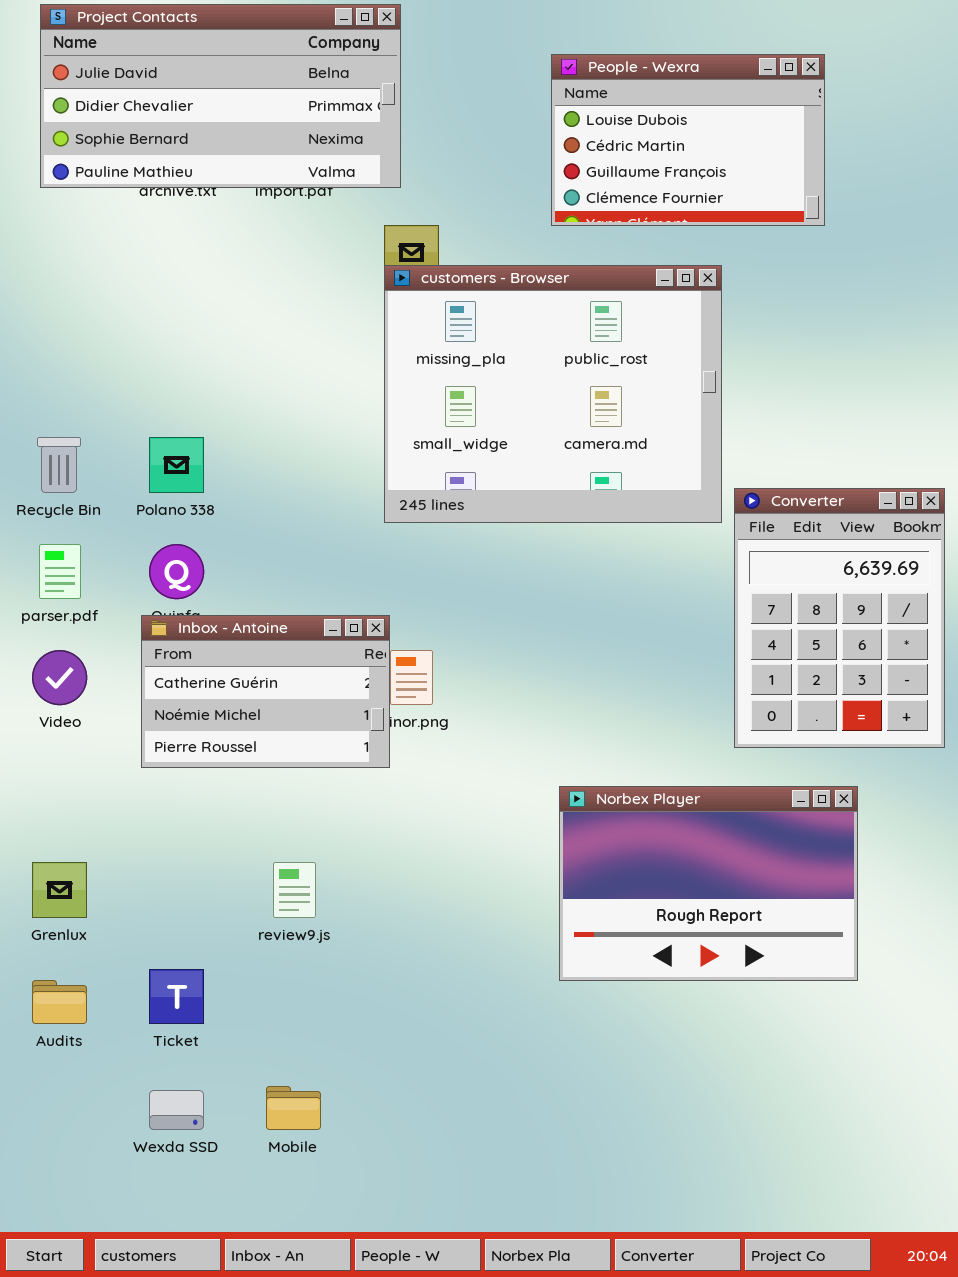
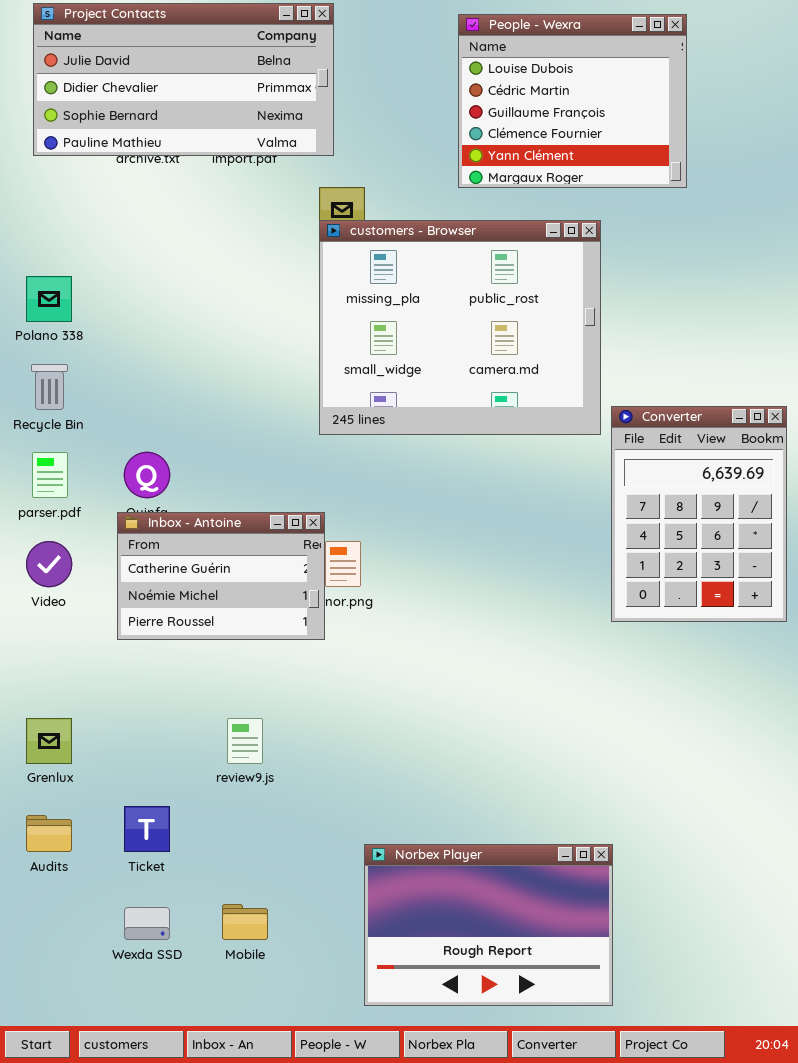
People - Wexra: [551,54,825,226] -> [458,14,687,188], resized
Polano 338: [149,437,204,493] -> [26,276,72,322], moved
Norbex Player: [559,786,858,981] -> [364,844,613,1006], moved

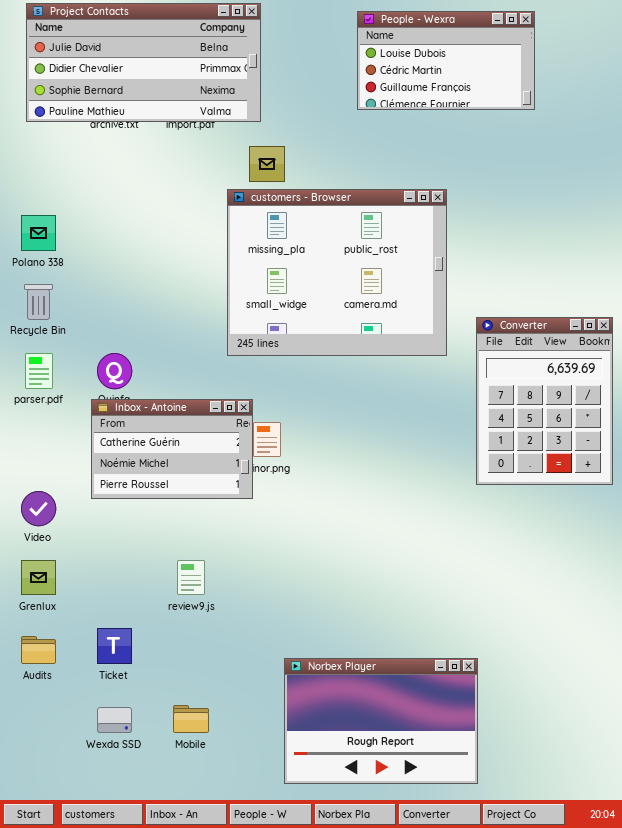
People - Wexra: [458,14,687,188] -> [357,11,535,110], resized
customers - Browser: [319,220,601,435] -> [227,189,447,356], moved
Video: [26,541,72,587] -> [21,491,56,526], moved

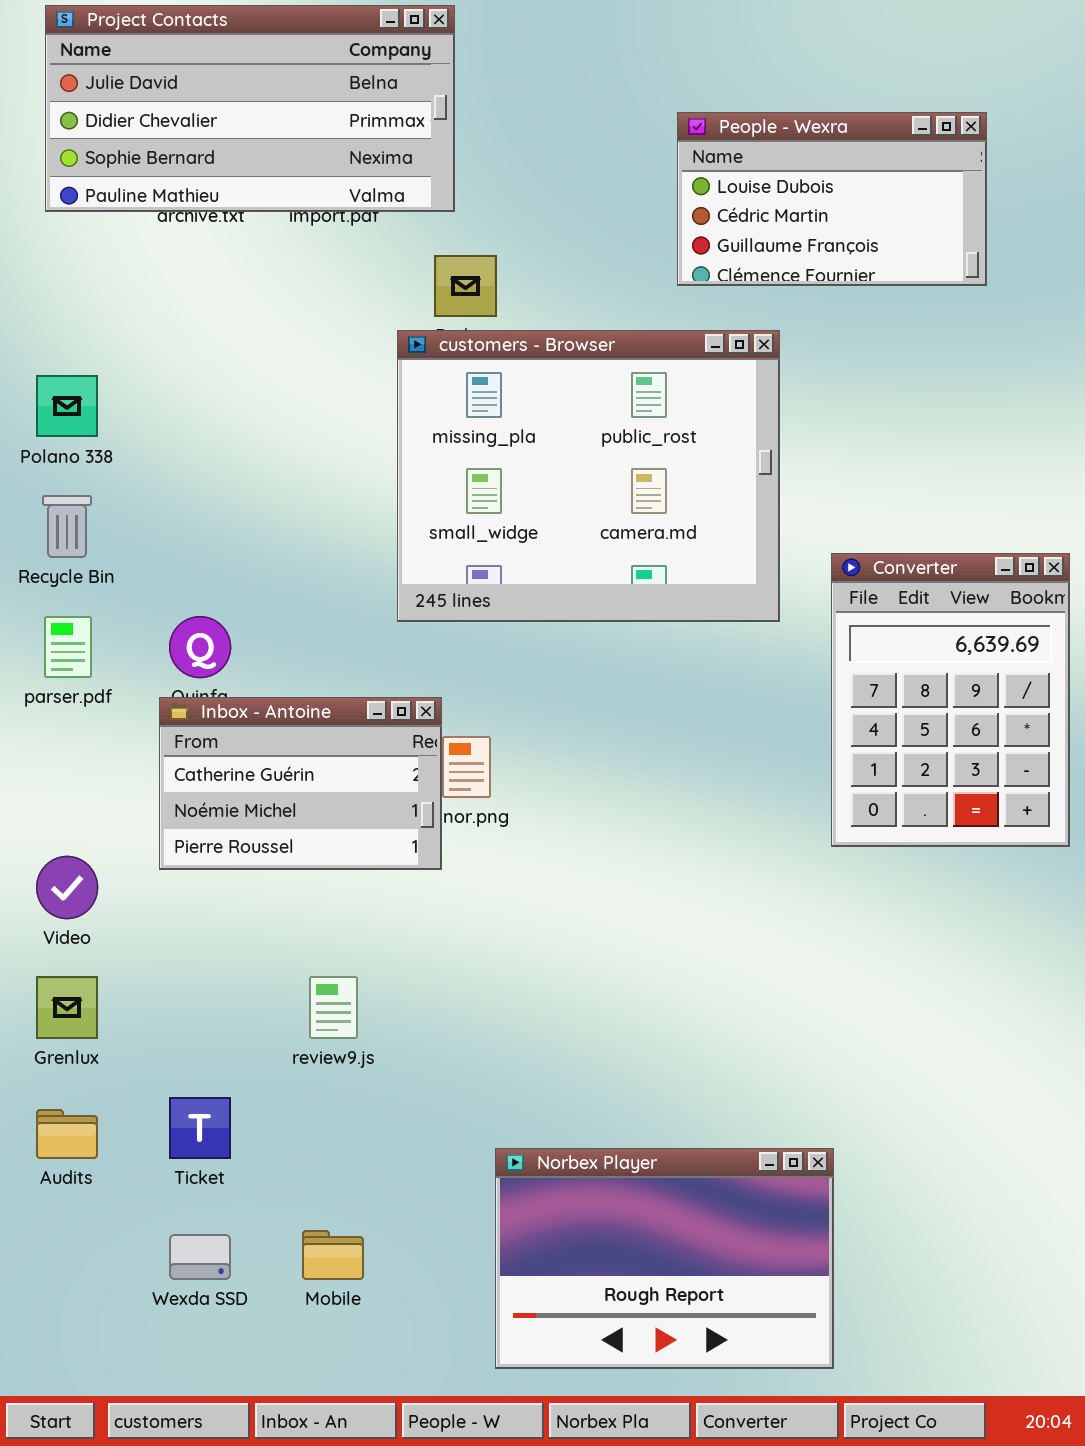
People - Wexra: [357,11,535,110] -> [677,112,987,286], moved

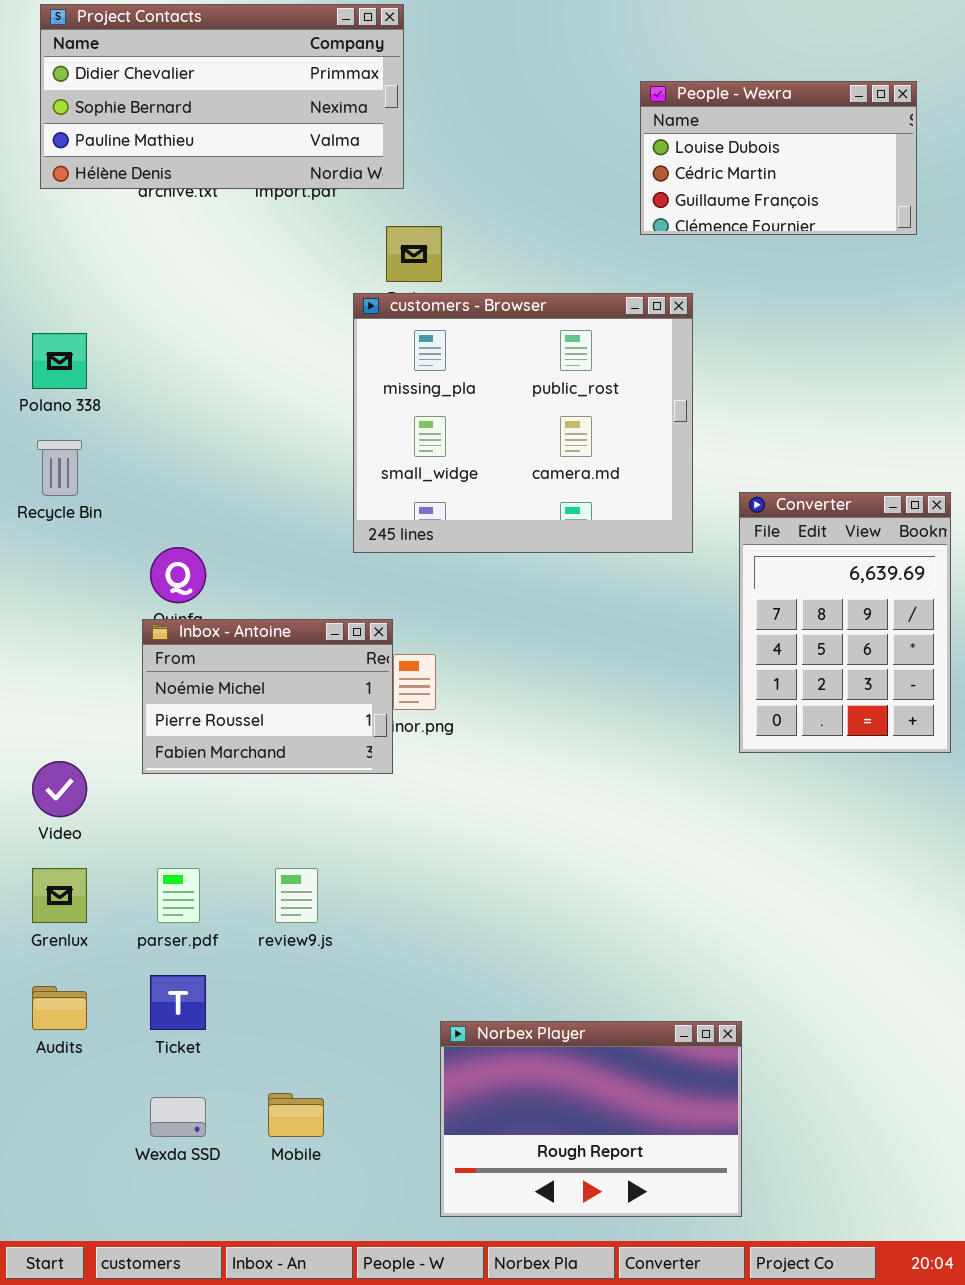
Project Contacts: [45,5,455,212] -> [40,4,404,189], scrolled down 1 row
People - Wexra: [677,112,987,286] -> [640,81,917,235], moved
parser.pdf: [44,616,92,678] -> [157,868,200,923], moved
Inbox - Antoine: [159,697,442,870] -> [142,619,393,774], scrolled down 1 row

